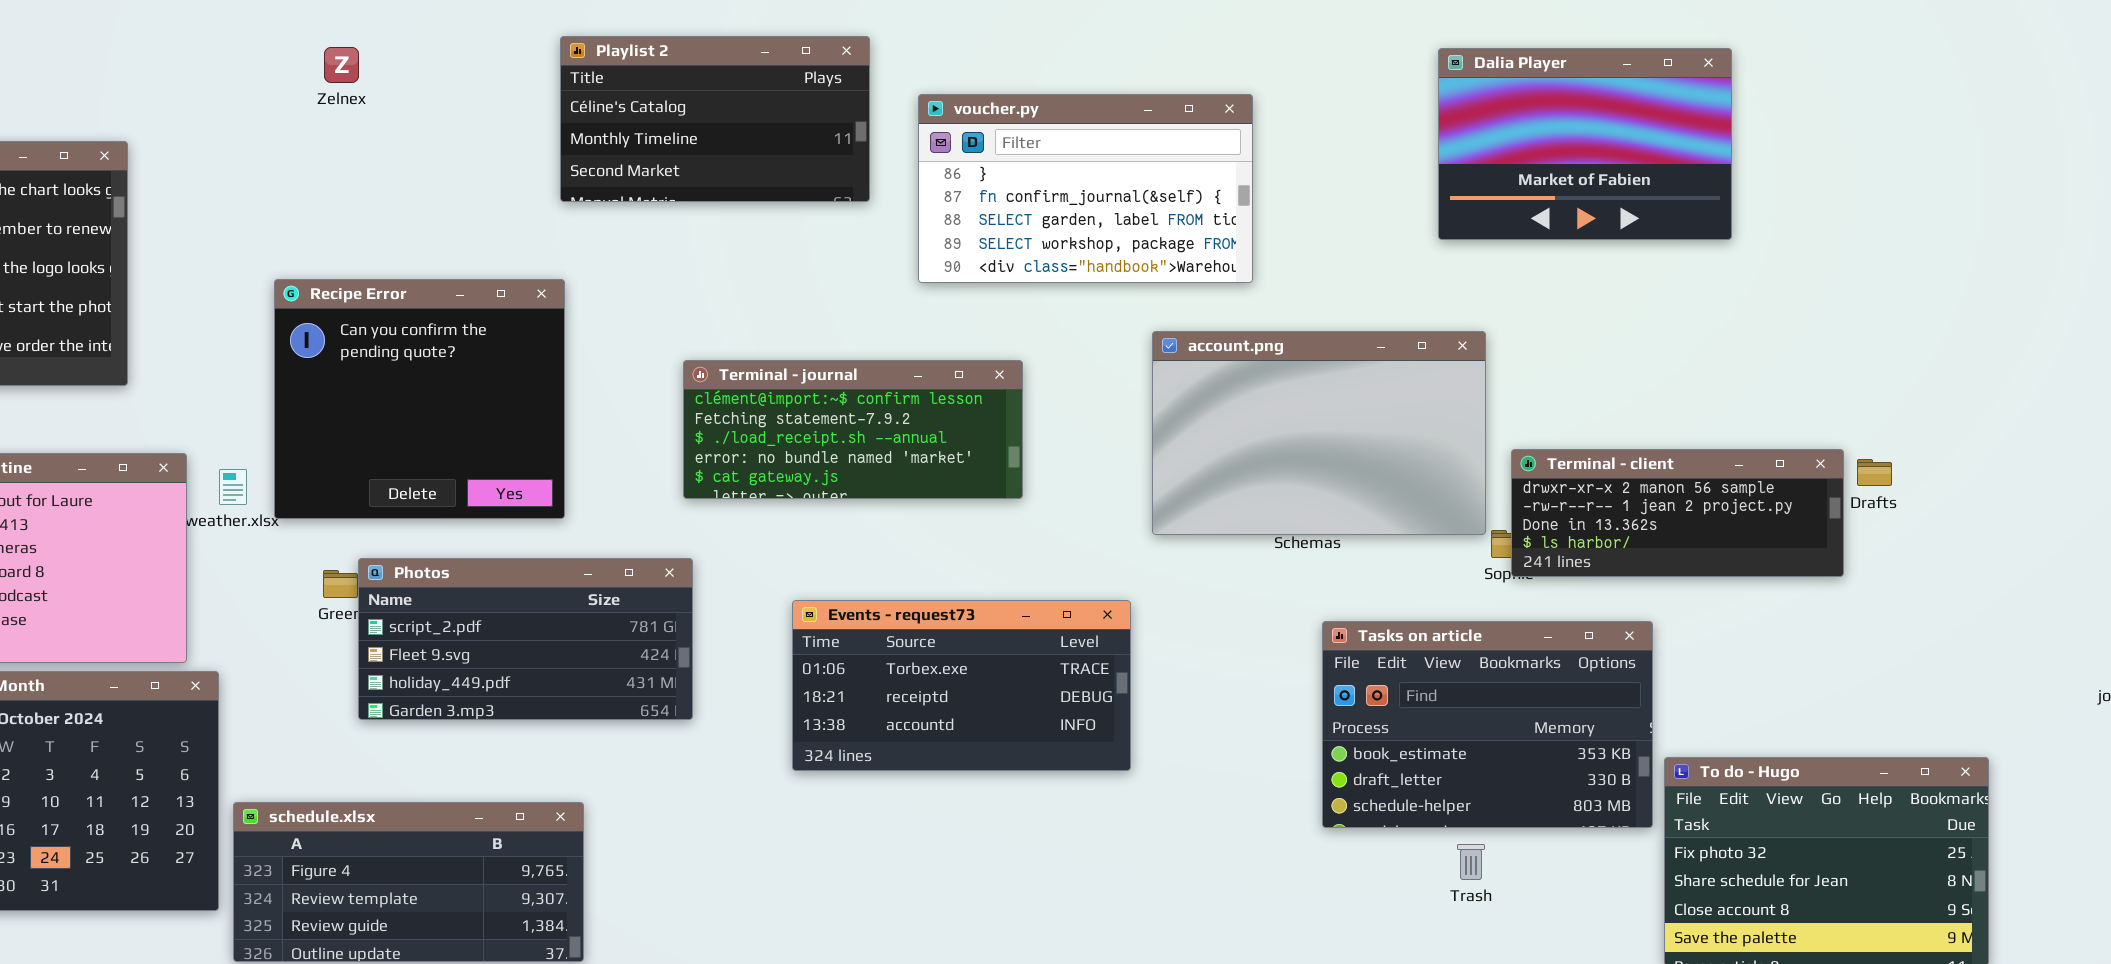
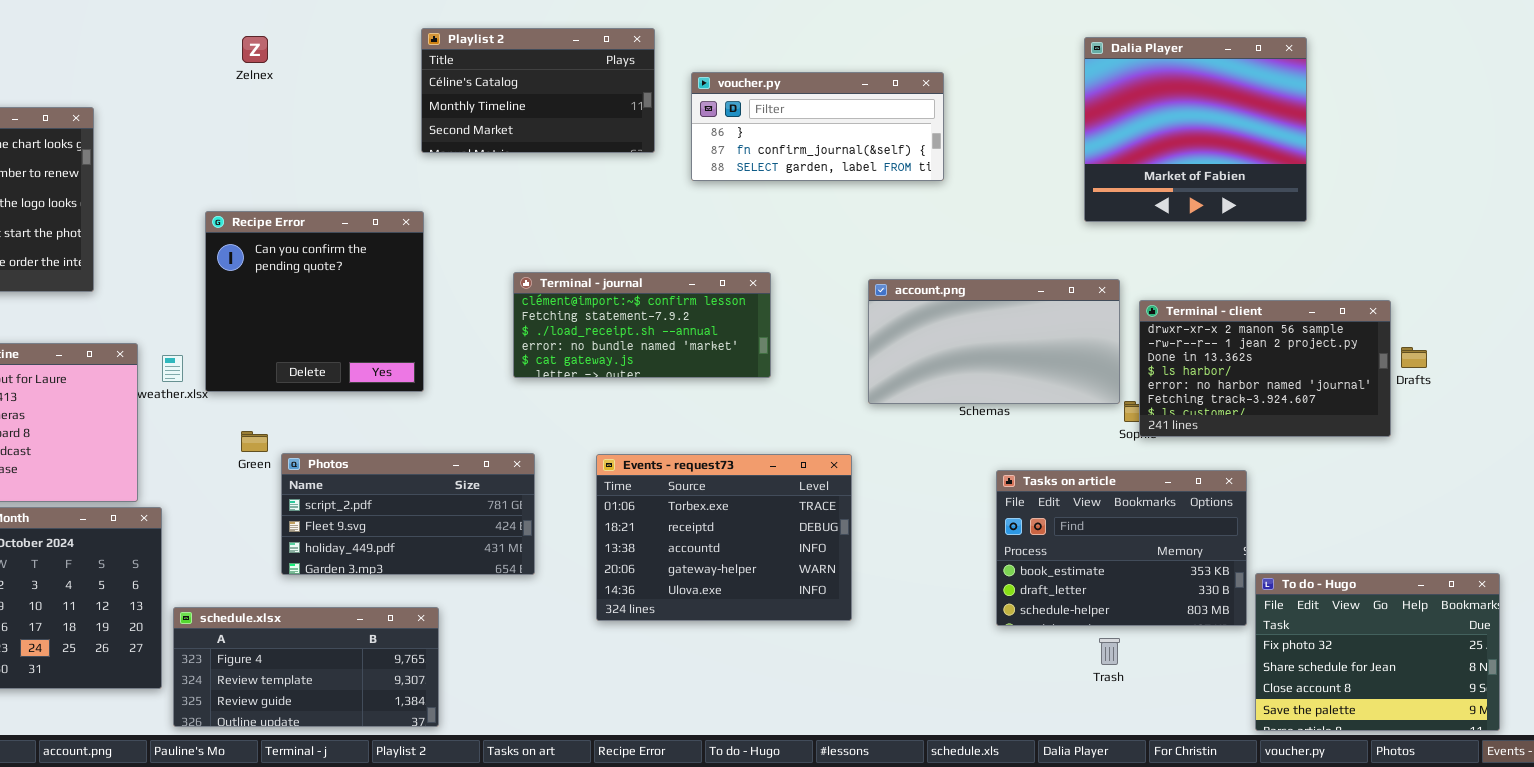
Dalia Player: [1438,48,1732,240] -> [1084,37,1307,222], resized
voucher.py: [918,94,1253,283] -> [691,72,944,181], resized
account.png: [1152,331,1486,535] -> [868,279,1120,404], resized
Terminal - client: [1511,449,1844,577] -> [1139,300,1391,437], resized
Photos: [358,558,693,720] -> [281,453,535,575], moved
Events - request73: [792,600,1131,771] -> [596,454,852,621], resized

